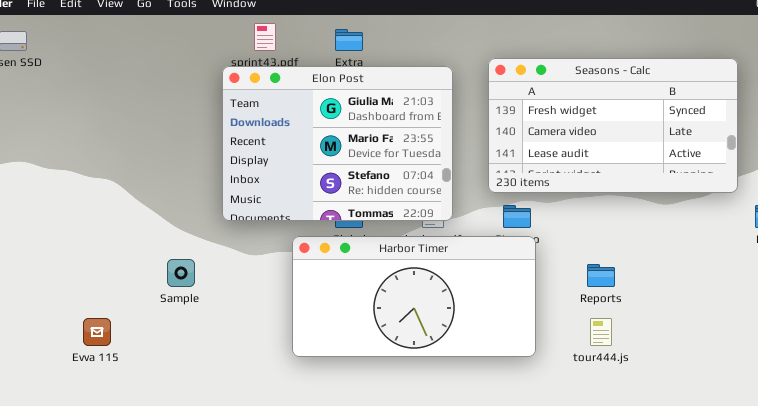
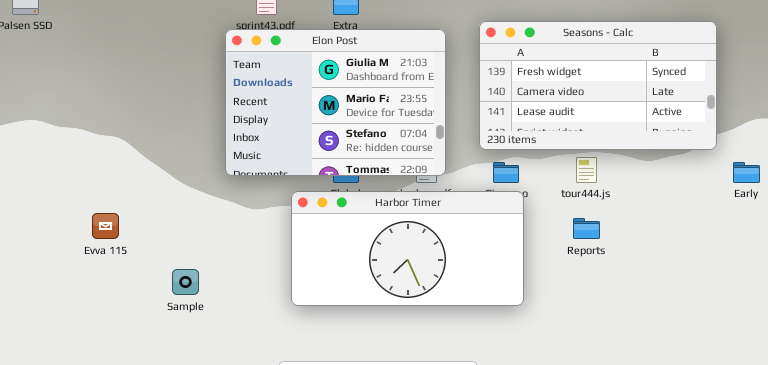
Sample: [167,259,195,287] -> [172,269,199,295], moved
Evva 115: [83,318,111,346] -> [92,213,119,239], moved
tour444.js: [590,318,612,346] -> [576,157,597,183], moved

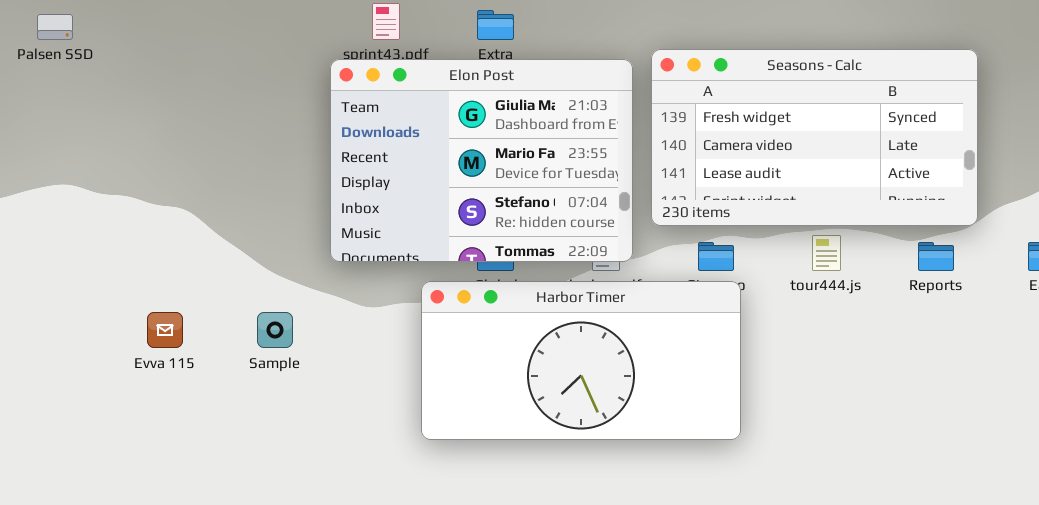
Seasons - Calc: [479,21,717,150] -> [651,49,978,226], moved
Reports: [573,218,600,239] -> [918,242,954,271], moved
Sample: [172,269,199,295] -> [257,312,293,348], moved

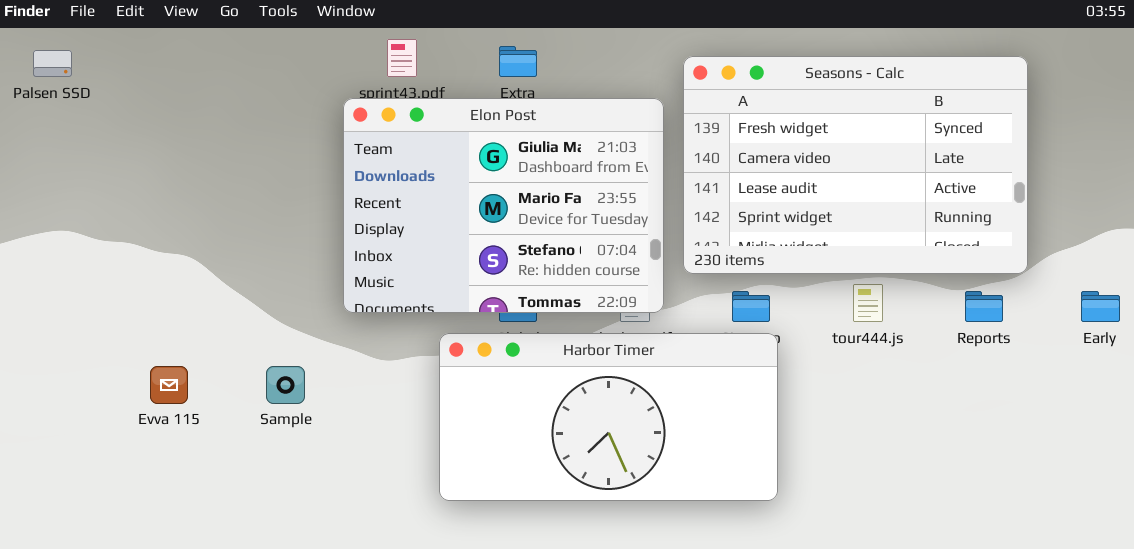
Seasons - Calc: [651,49,978,226] -> [683,56,1028,274], resized

